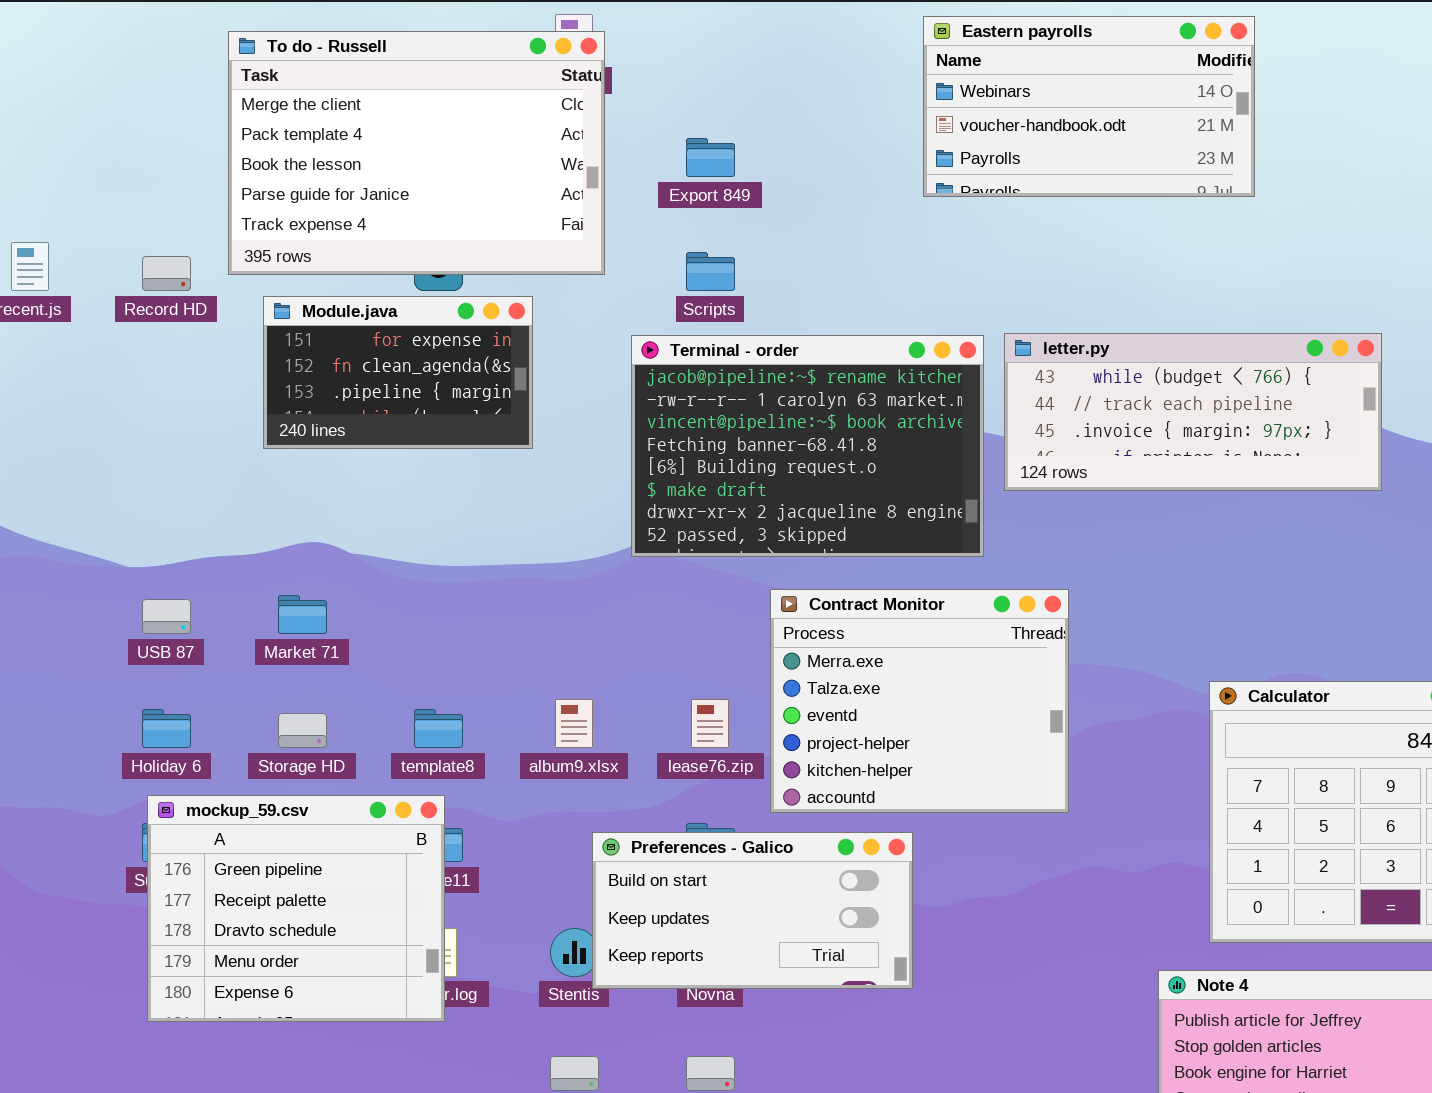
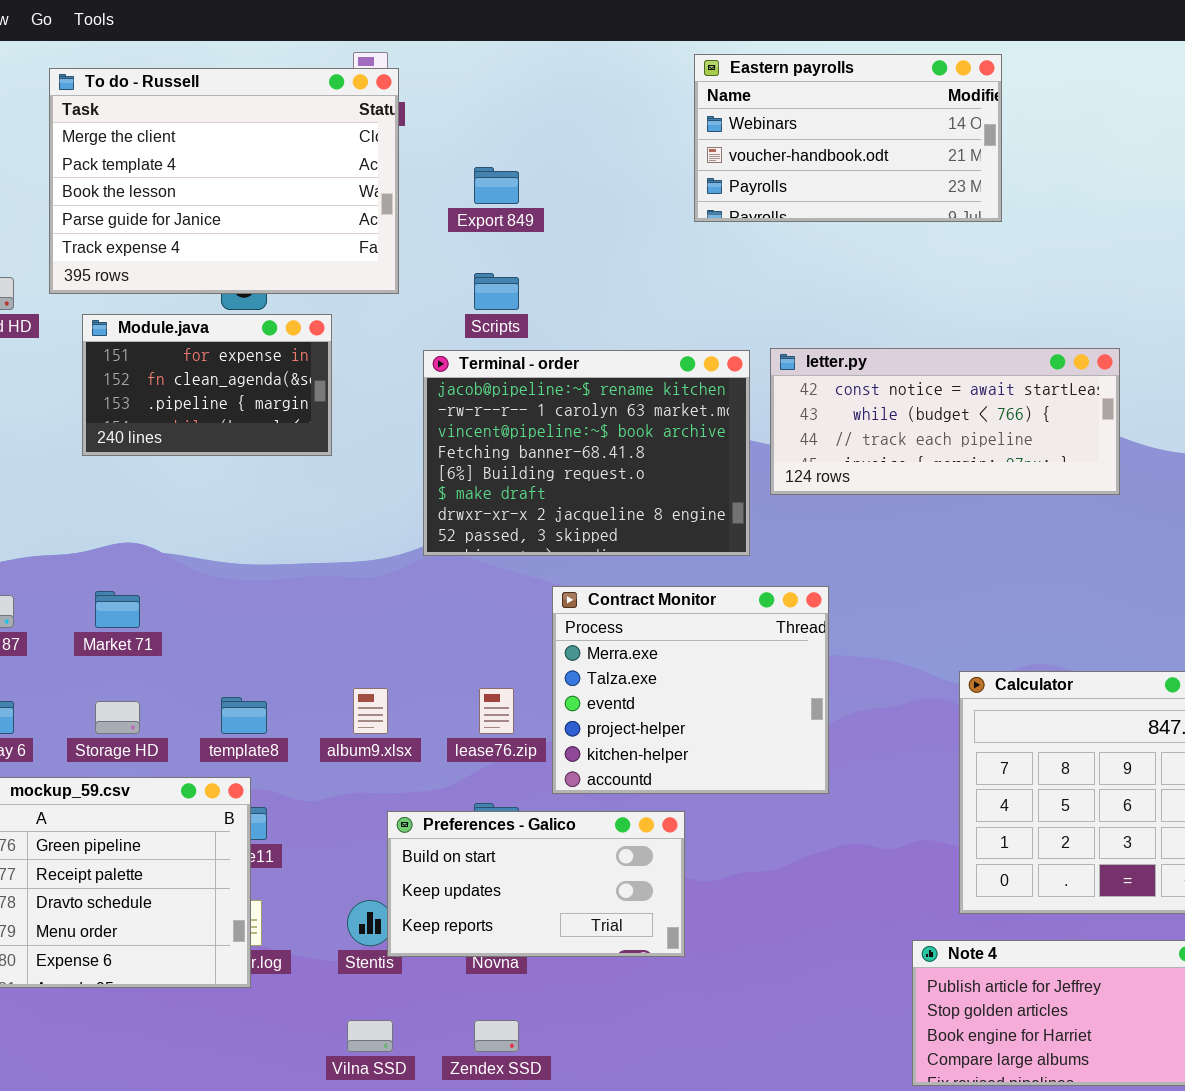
letter.py: [1004,333,1382,491] -> [770,348,1120,495], scrolled up 1 row

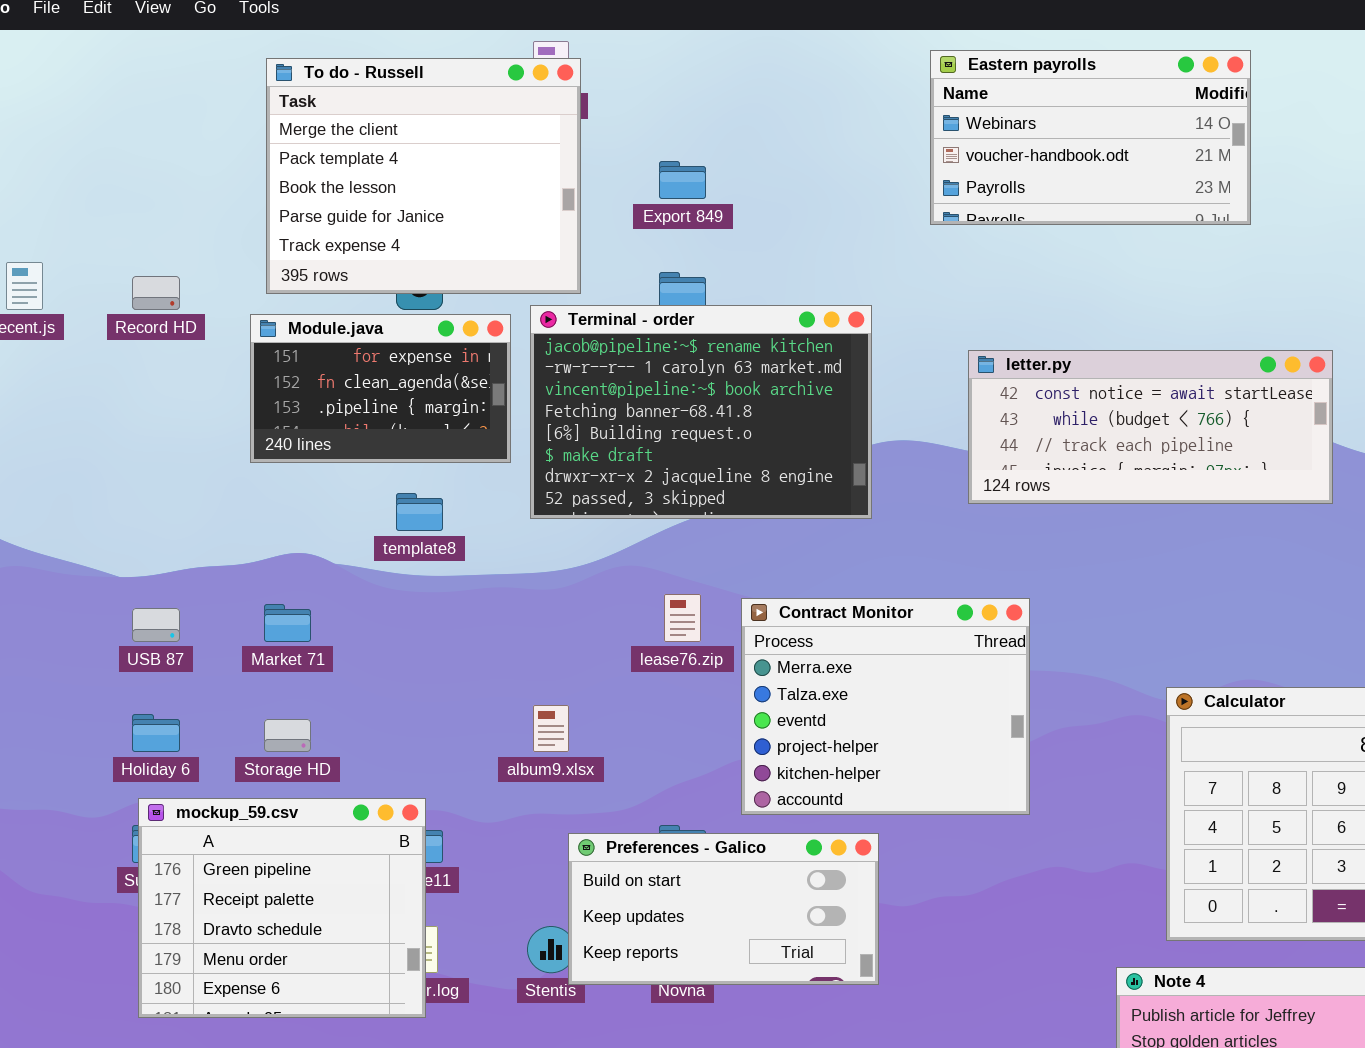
Eastern payrolls: [694,54,1002,222] -> [930,50,1251,225], moved
To do - Russell: [49,68,399,294] -> [266,58,581,294], resized
Terminal - order: [423,350,750,556] -> [530,305,872,519], moved
lease76.zip: [479,688,514,734] -> [664,594,701,642], moved
template8: [221,697,267,734] -> [396,493,443,531], moved

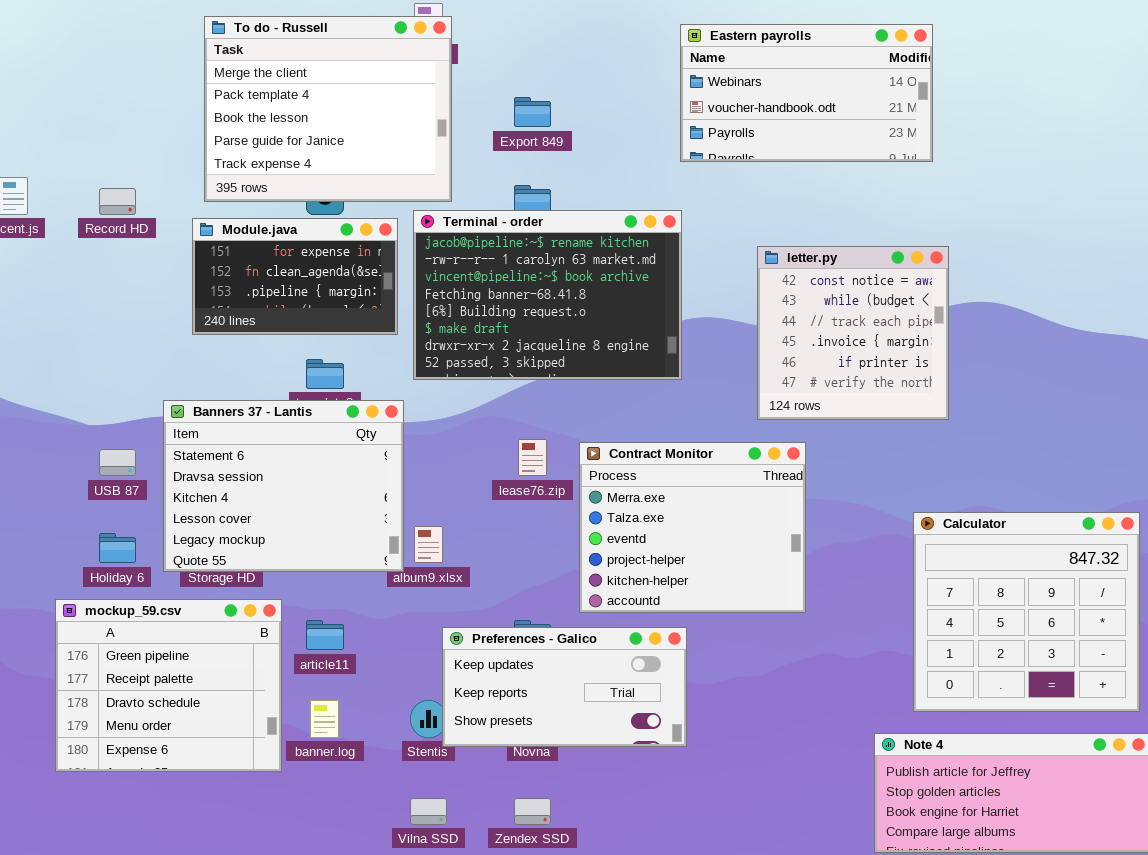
Eastern payrolls: [930,50,1251,225] -> [680,24,933,162], moved
letter.py: [968,350,1333,504] -> [757,246,949,420], resized
Banners 37 - Lantis: none -> [163,400,404,572], opened
mockup_59.csv: [138,798,426,1018] -> [55,599,282,772], moved
Preferences - Galico: [568,833,879,985] -> [442,627,687,747], scrolled down 1 row

